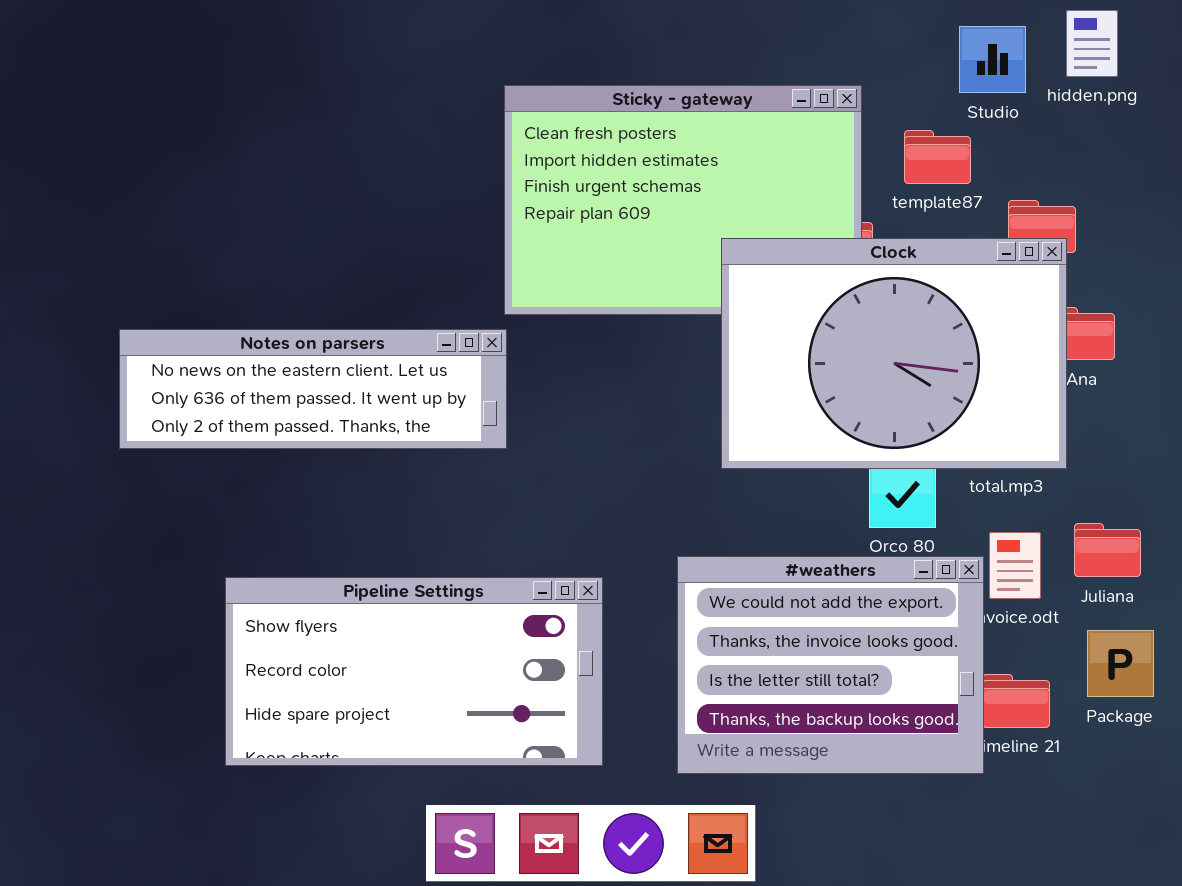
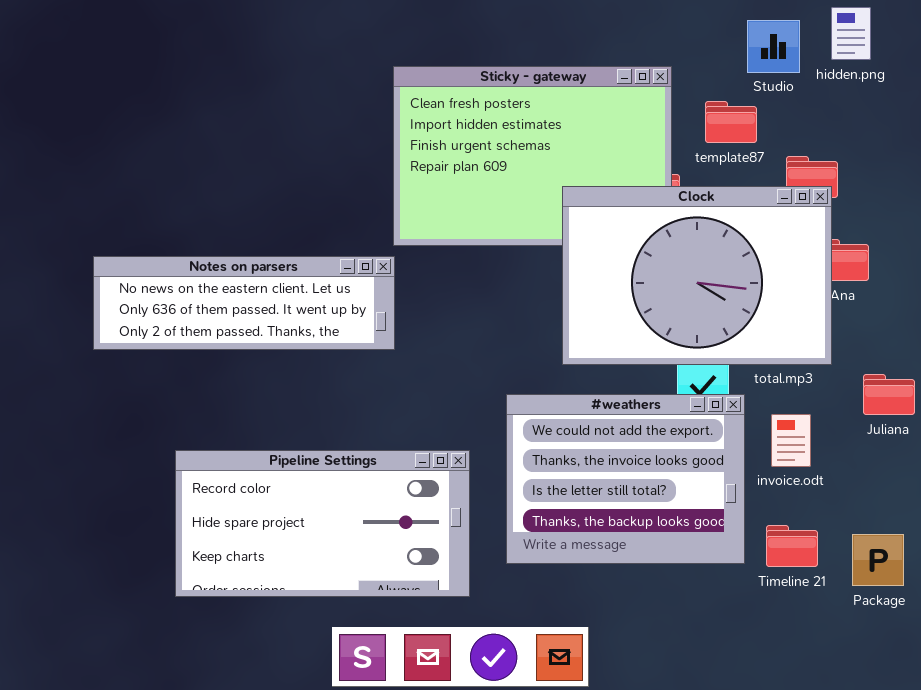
Juliana: [1074,523,1141,577] -> [863,374,915,415], moved
#weathers: [677,556,984,774] -> [506,394,745,564], moved
Pipeline Settings: [225,577,603,766] -> [175,450,470,597], scrolled down 1 row
Package: [1087,630,1154,697] -> [852,534,904,586], moved

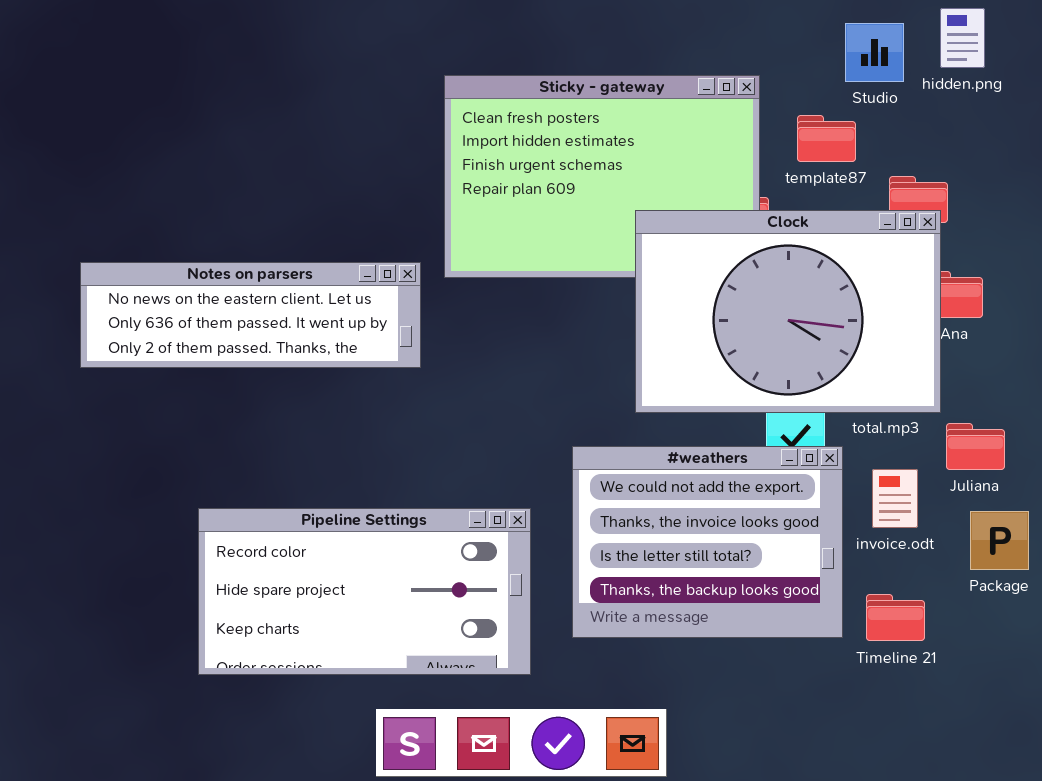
Notes on parsers: [93,256,395,350] -> [80,262,421,368], moved
Juliana: [863,374,915,415] -> [946,423,1005,470], moved
Package: [852,534,904,586] -> [970,511,1029,570], moved

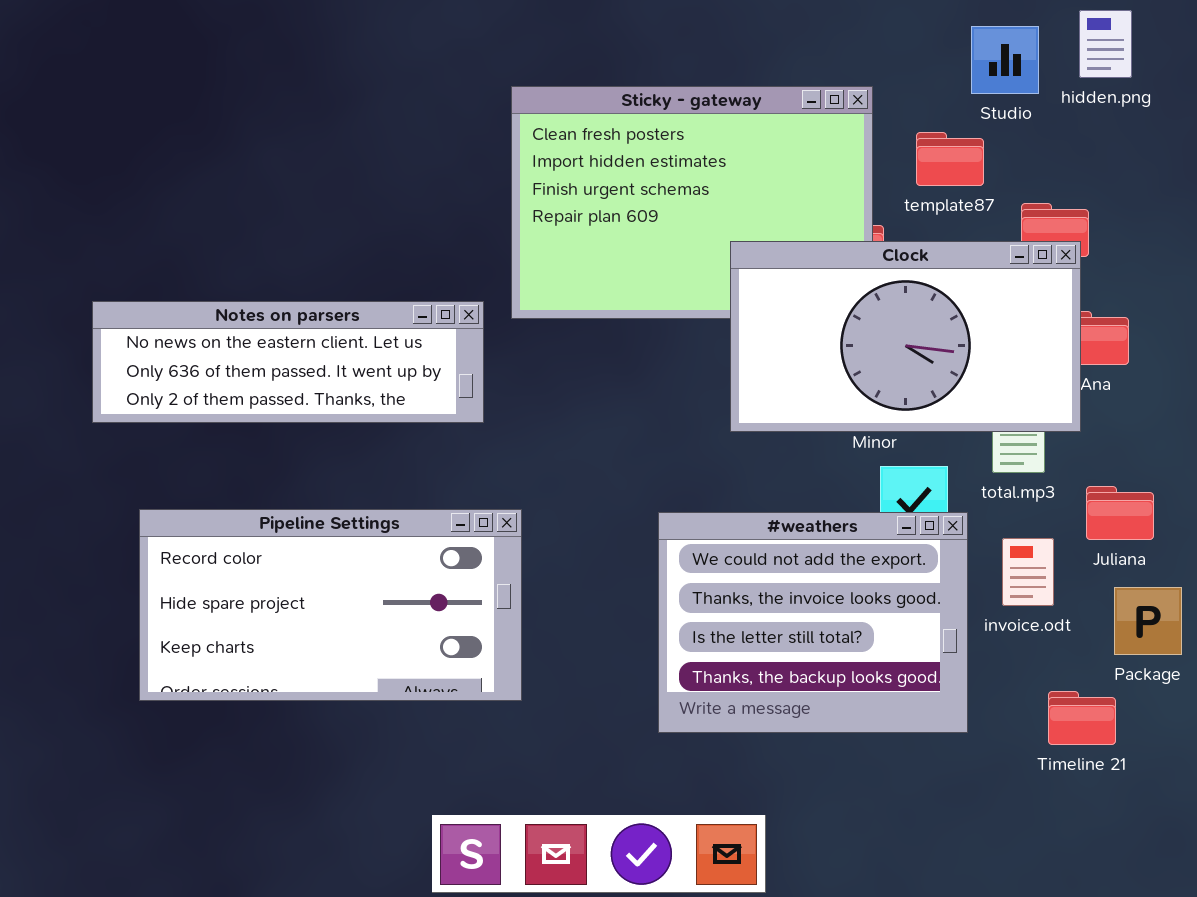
Clock: [635,210,941,413] -> [730,241,1081,432], resized
Pipeline Settings: [198,508,531,675] -> [139,509,522,701], moved
Timeline 21: [866,594,925,641] -> [1048,691,1116,745], moved

